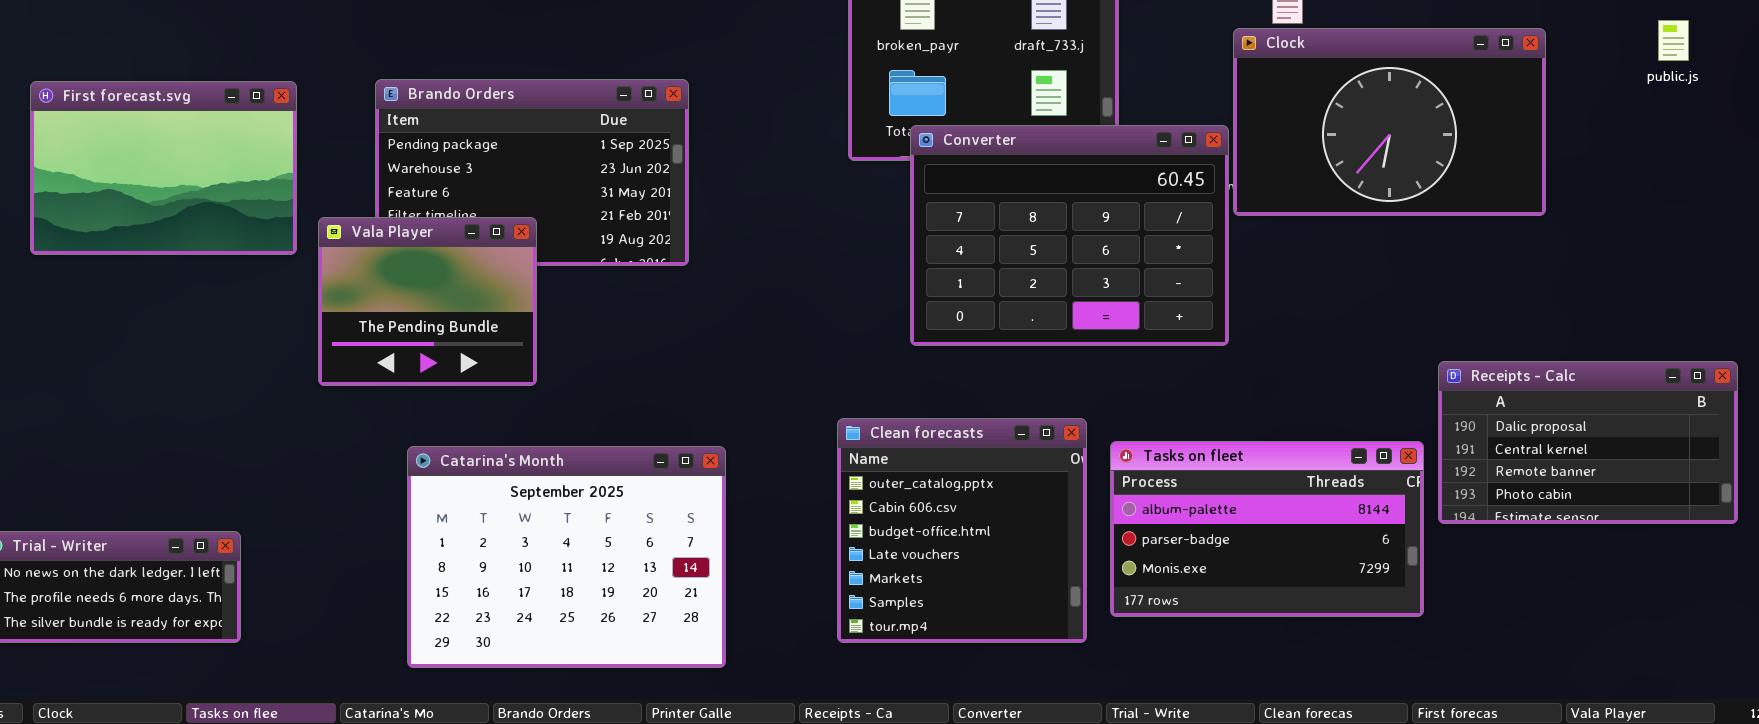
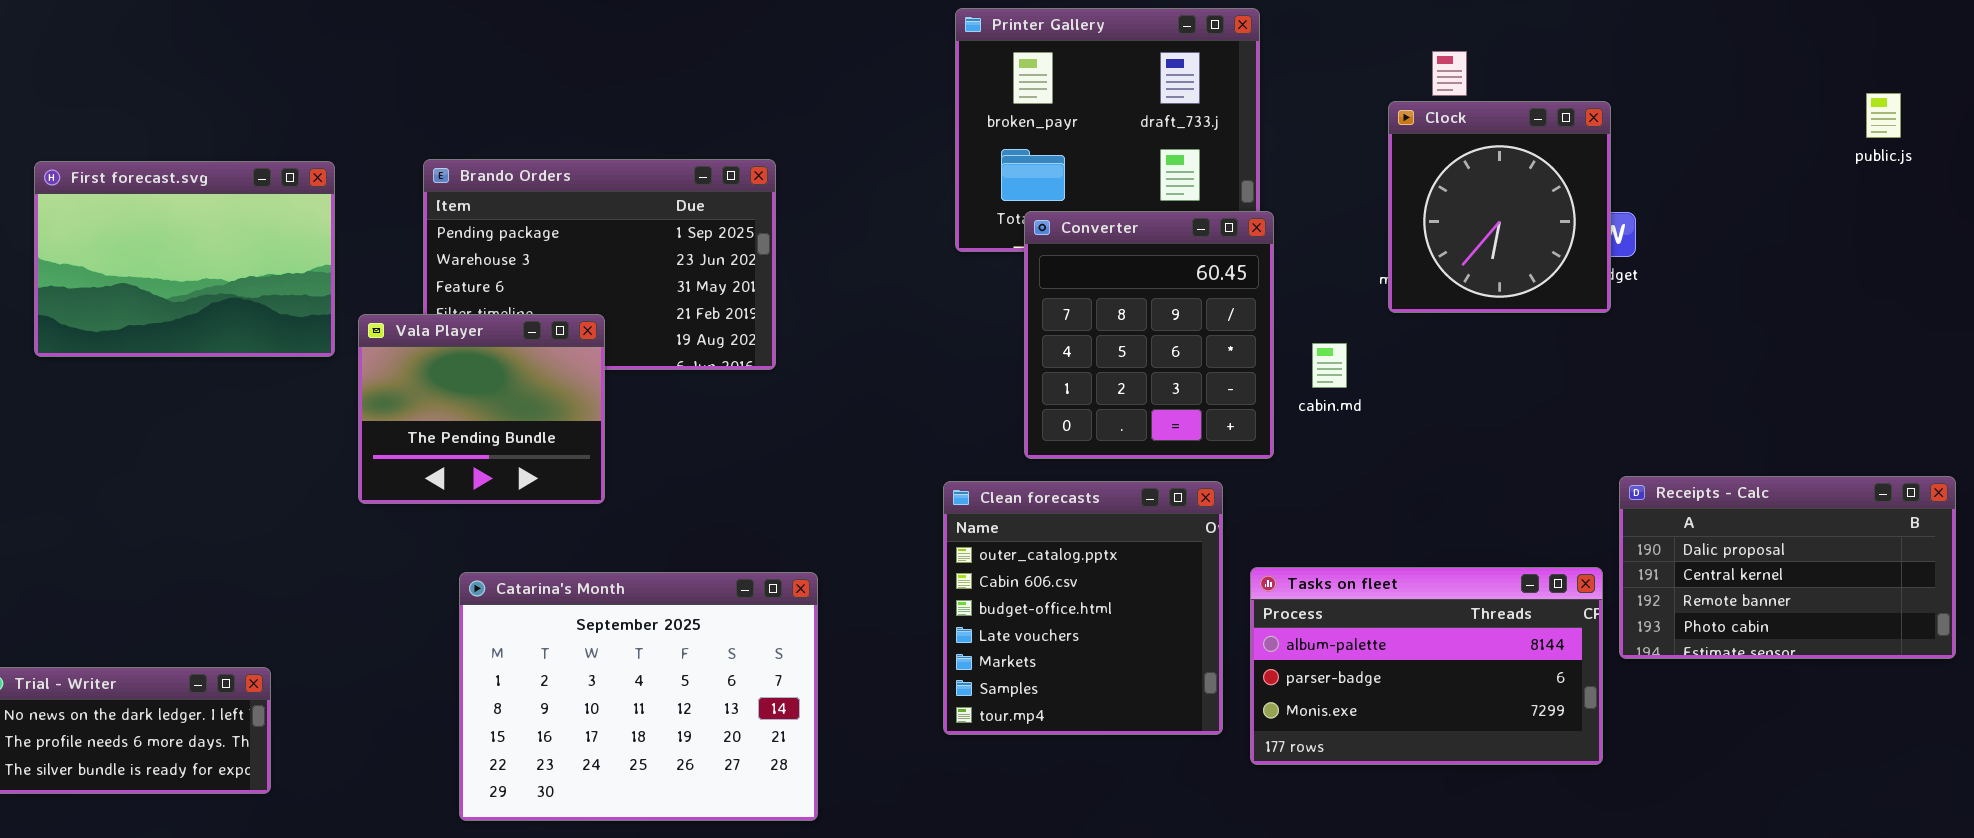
Clock: [1233,28,1546,216] -> [1388,101,1611,313], resized
Converter: [910,125,1229,346] -> [1024,211,1274,459], resized
Clean forecasts: [837,418,1087,643] -> [943,481,1223,735], moved

